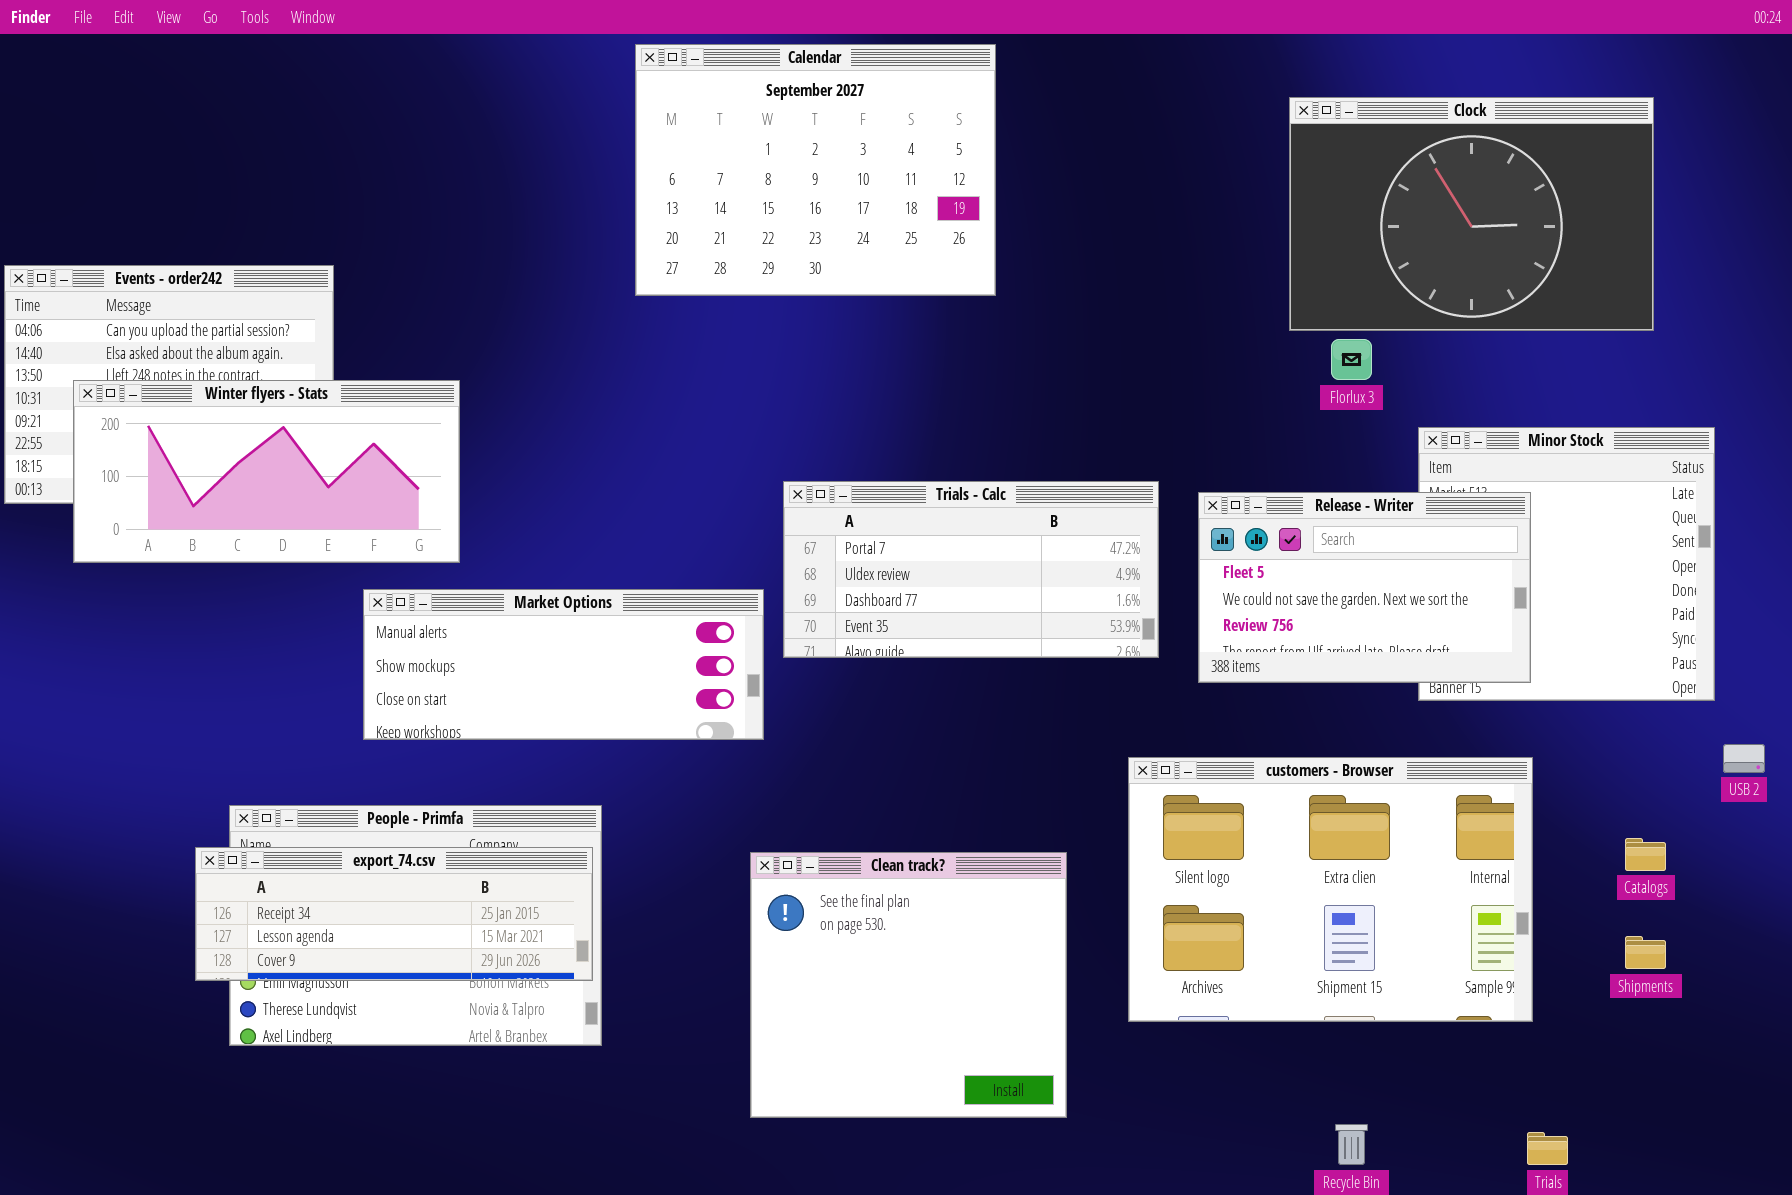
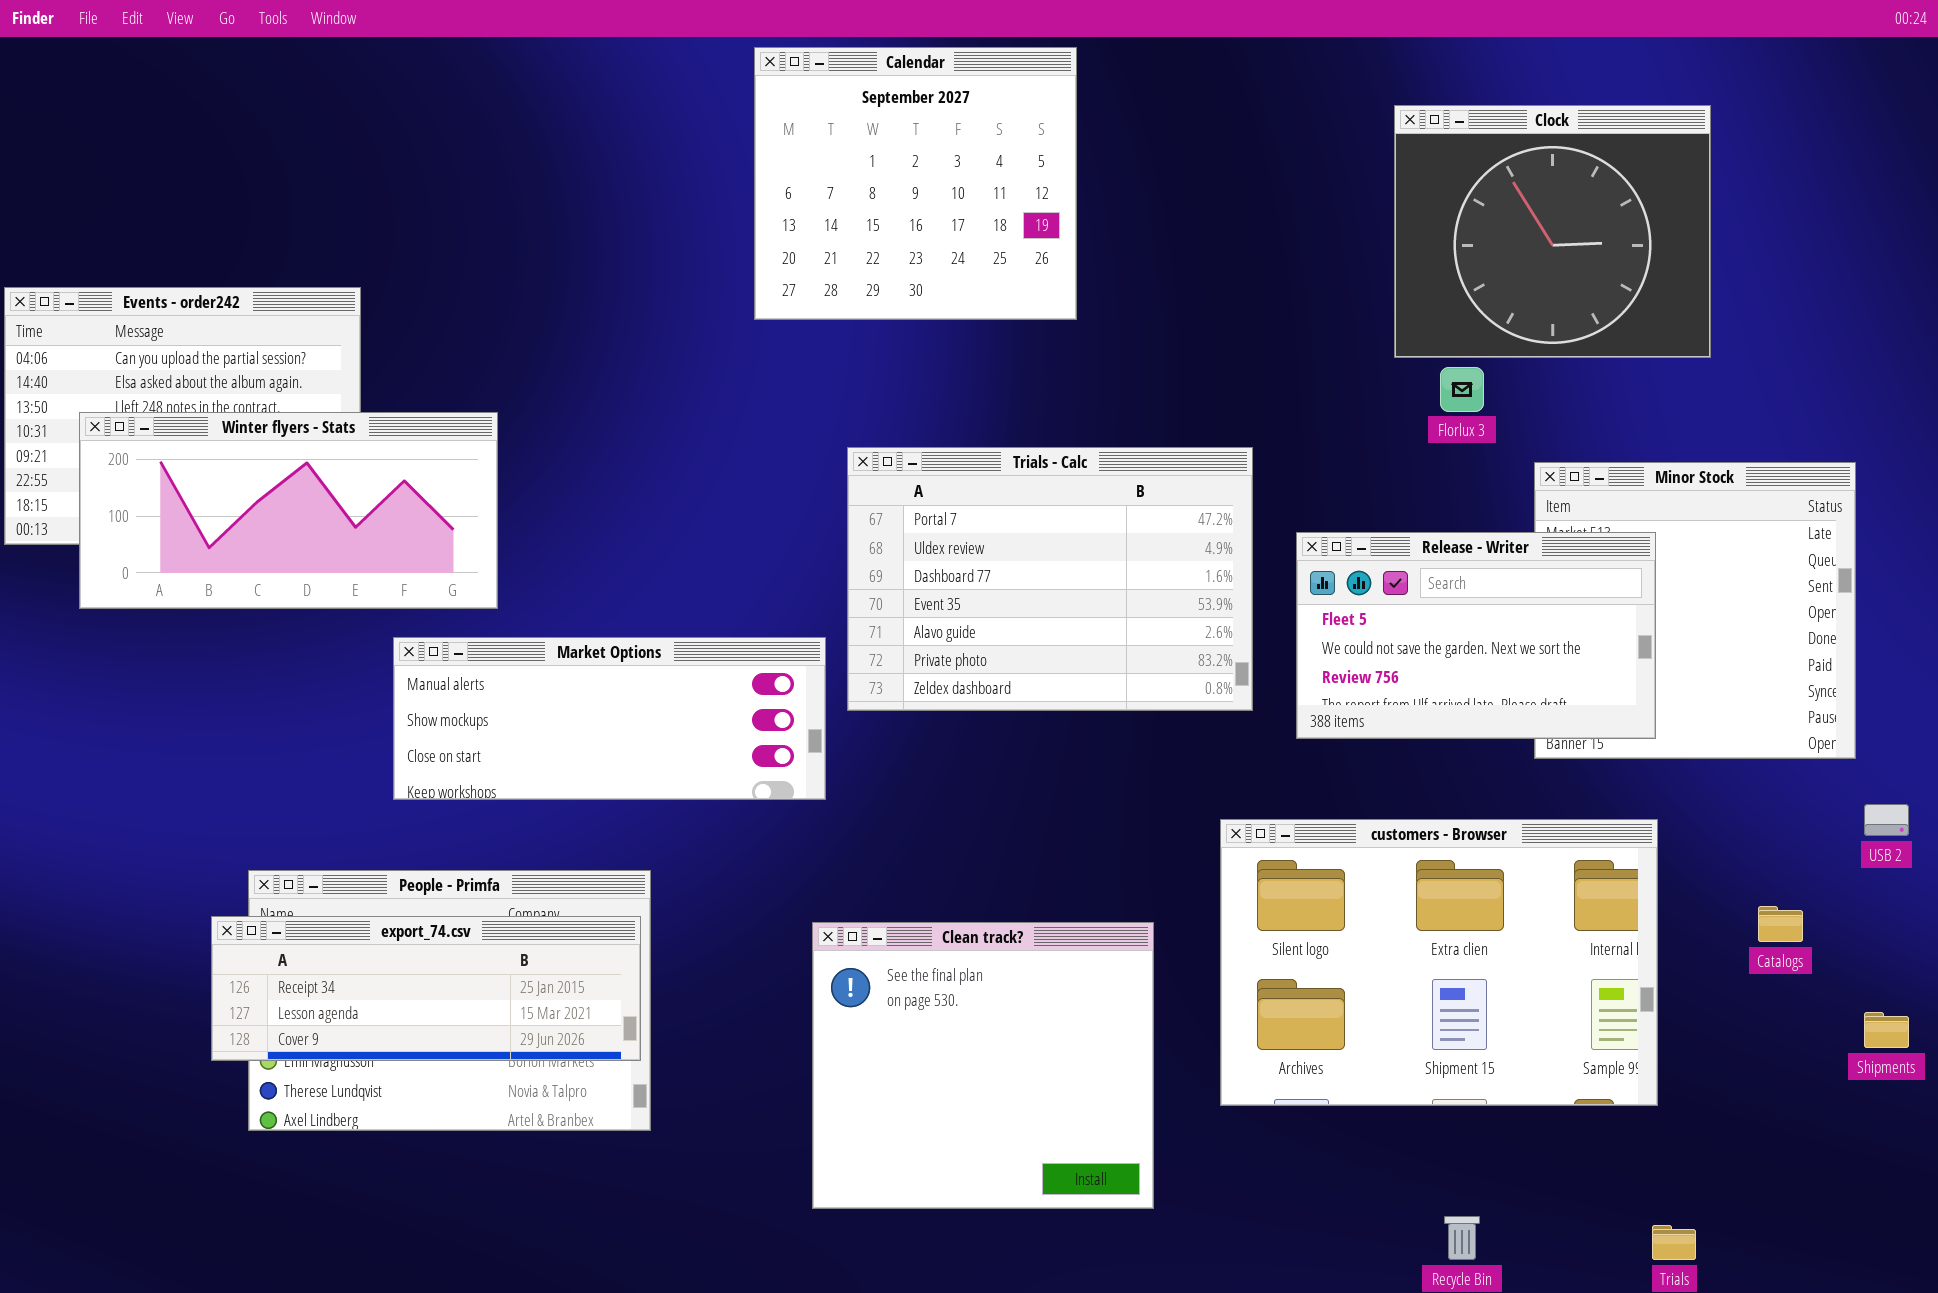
Calendar: [635,44,996,296] -> [754,47,1077,320], resized
Clock: [1289,97,1654,331] -> [1394,105,1711,358], resized
Trials - Calc: [783,481,1159,658] -> [847,447,1253,711], resized
Shipments: [1625,936,1666,969] -> [1864,1012,1909,1048], moved

